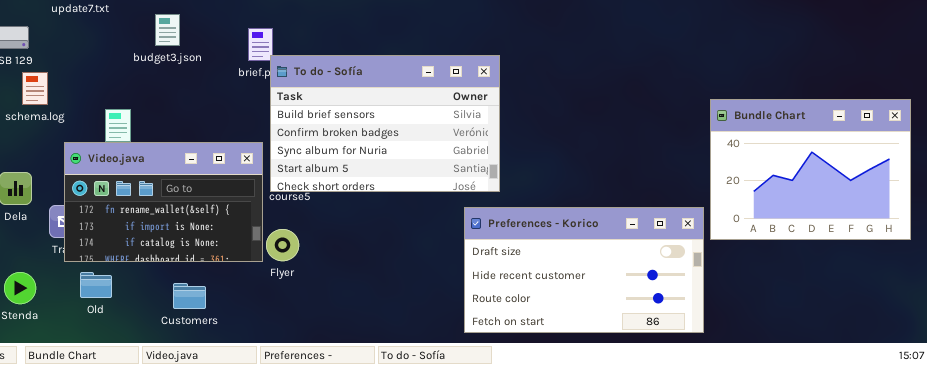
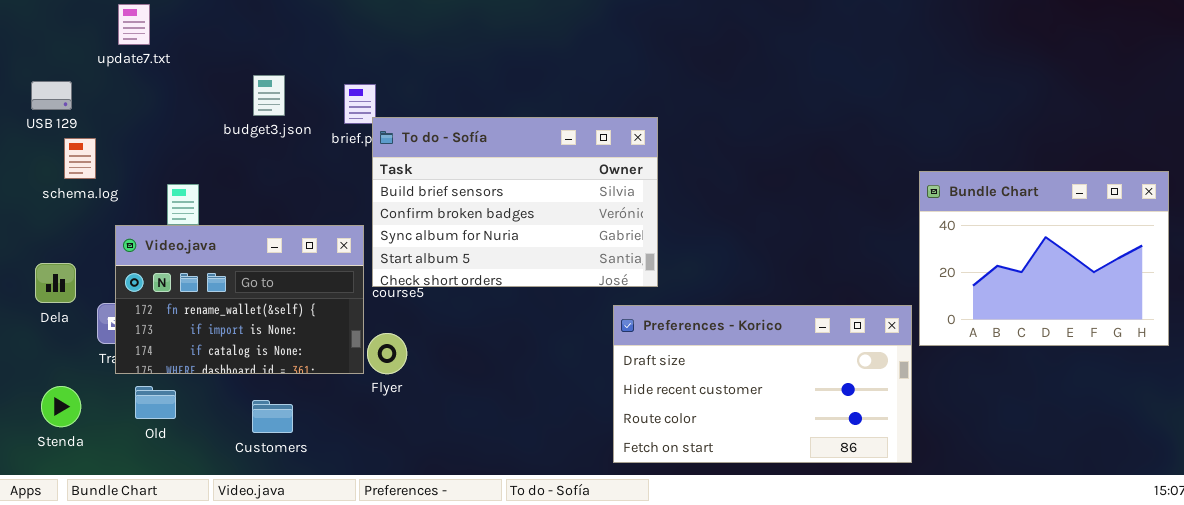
budget3.json: [155,14,180,46] -> [253,75,285,116], moved

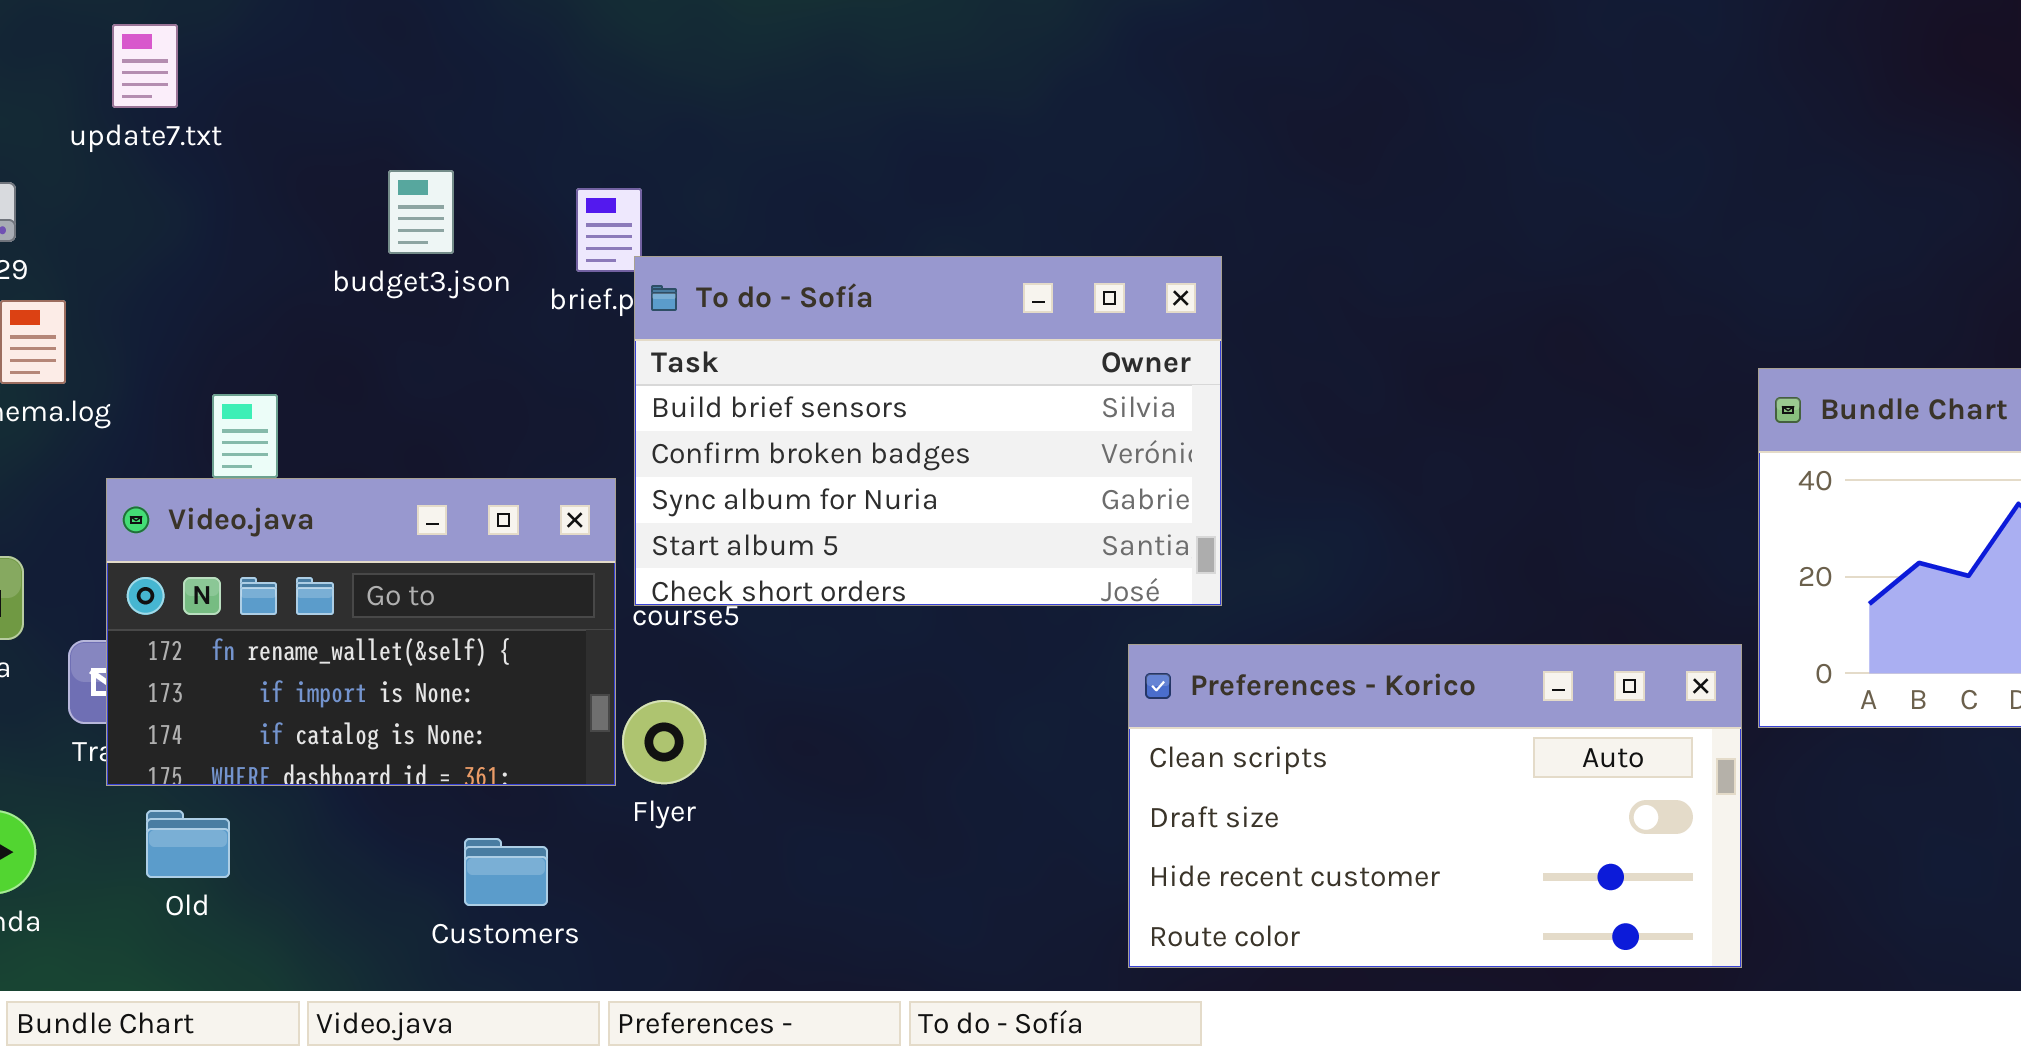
Preferences - Korico: [613,305,912,463] -> [1128,644,1742,968], scrolled up 1 row
Customers: [252,400,293,433] -> [464,838,548,906], moved

